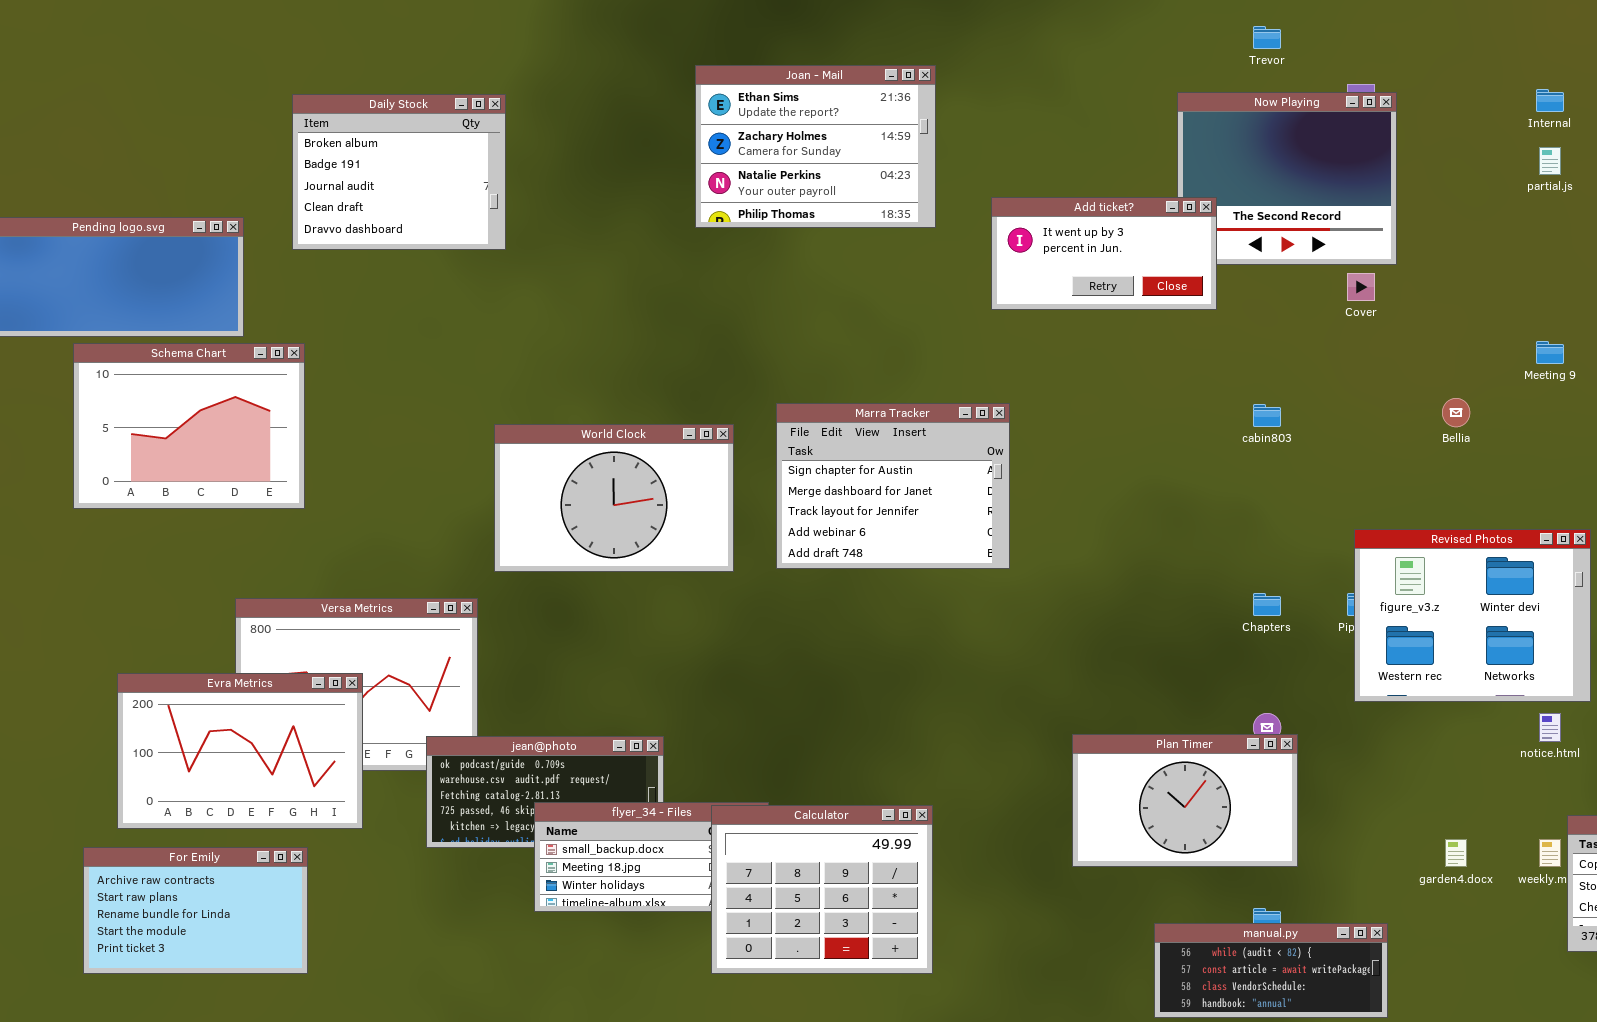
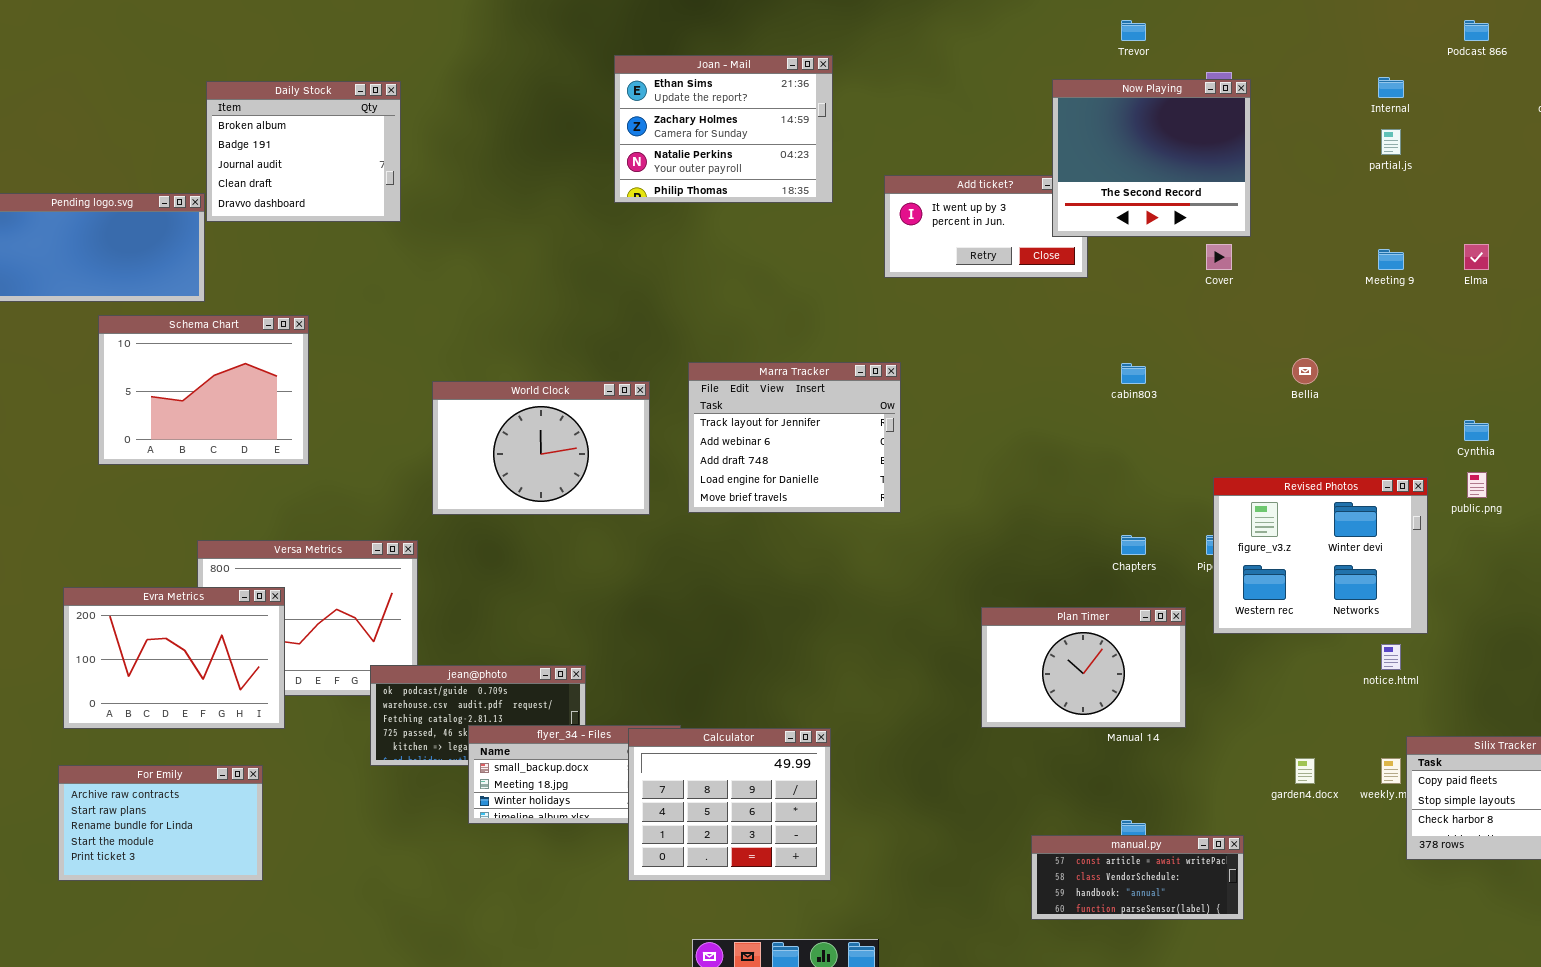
Now Playing: [1177,92,1397,265] -> [1052,79,1251,237], raised
Daily Stock: [292,94,506,250] -> [206,81,401,222], moved
Meeting 9: [1536,341,1564,364] -> [1378,249,1404,270], moved
Schema Chart: [73,343,305,509] -> [98,315,309,465], moved
Marra Tracker: [776,403,1010,569] -> [688,362,901,513], scrolled down 2 rows
Evra Metrics: [117,673,363,829] -> [63,587,285,729], moved
Plan Timer: [1072,734,1298,867] -> [981,607,1186,728], moved
manual.py: [1154,923,1388,1018] -> [1031,835,1244,920], scrolled down 1 row

